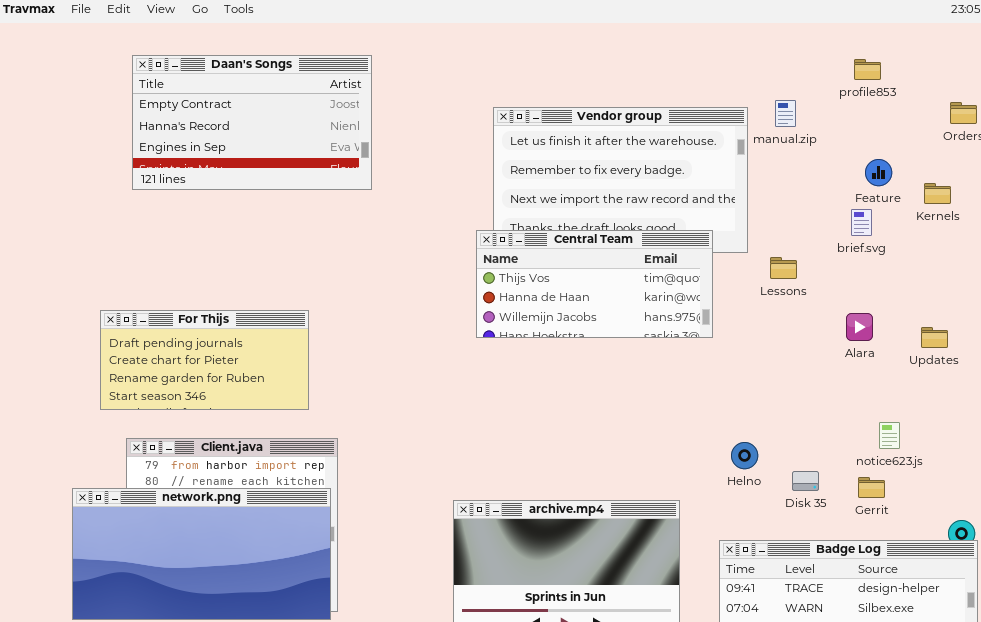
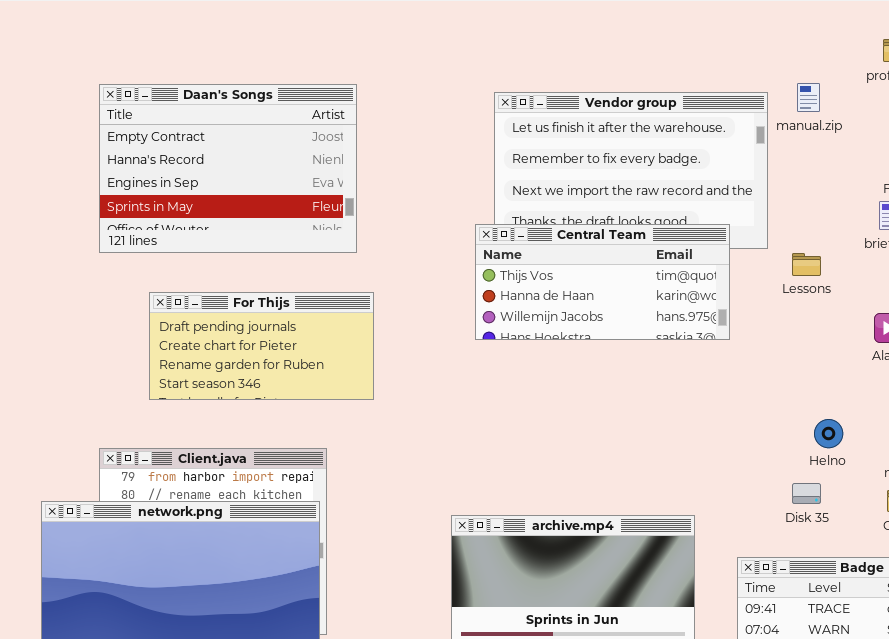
Daan's Songs: [132,55,372,190] -> [99,84,357,253], moved, resized
For Thijs: [100,310,309,410] -> [149,292,374,400], moved
Helno: [731,442,758,469] -> [814,419,843,448], moved
Disk 35: [792,471,819,491] -> [792,483,821,504], moved

